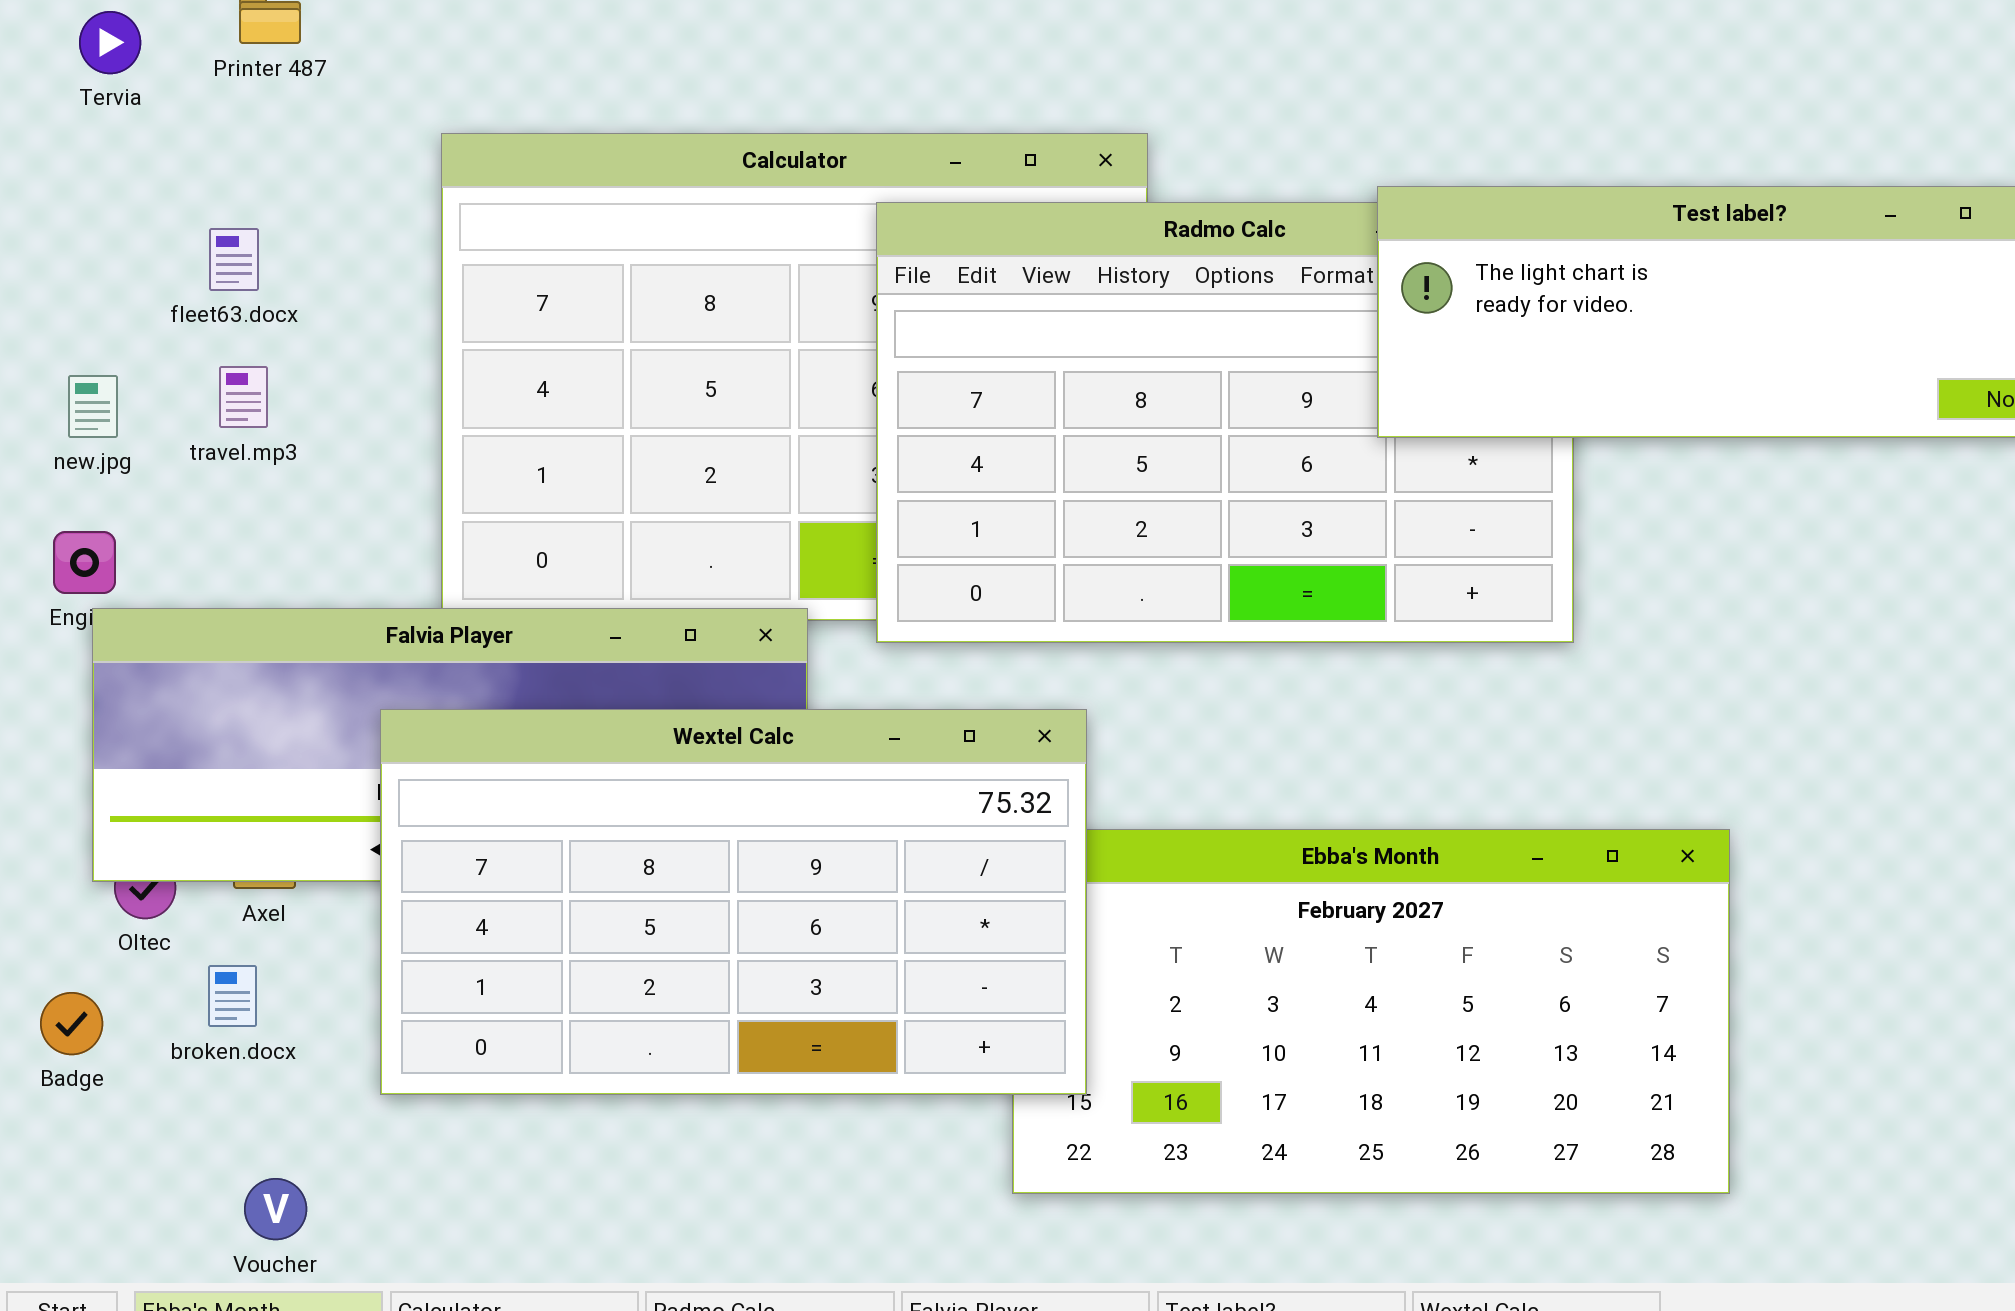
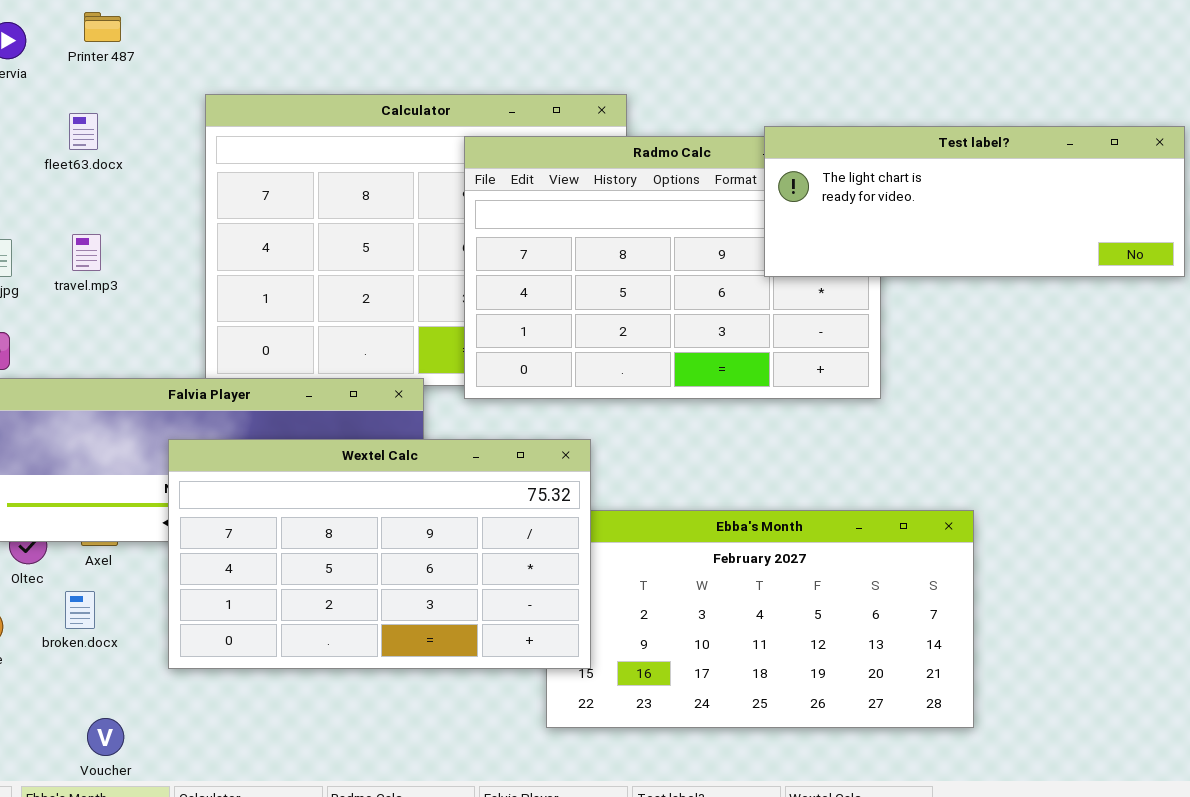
fleet63.docx: [209,228,259,291] -> [69,113,98,150], moved

